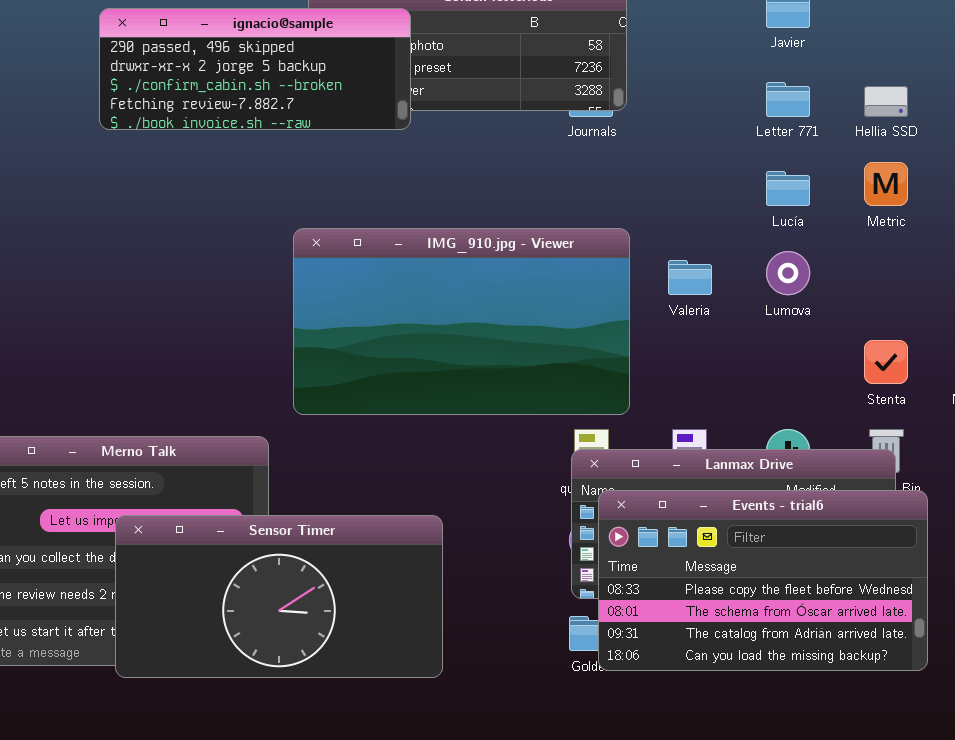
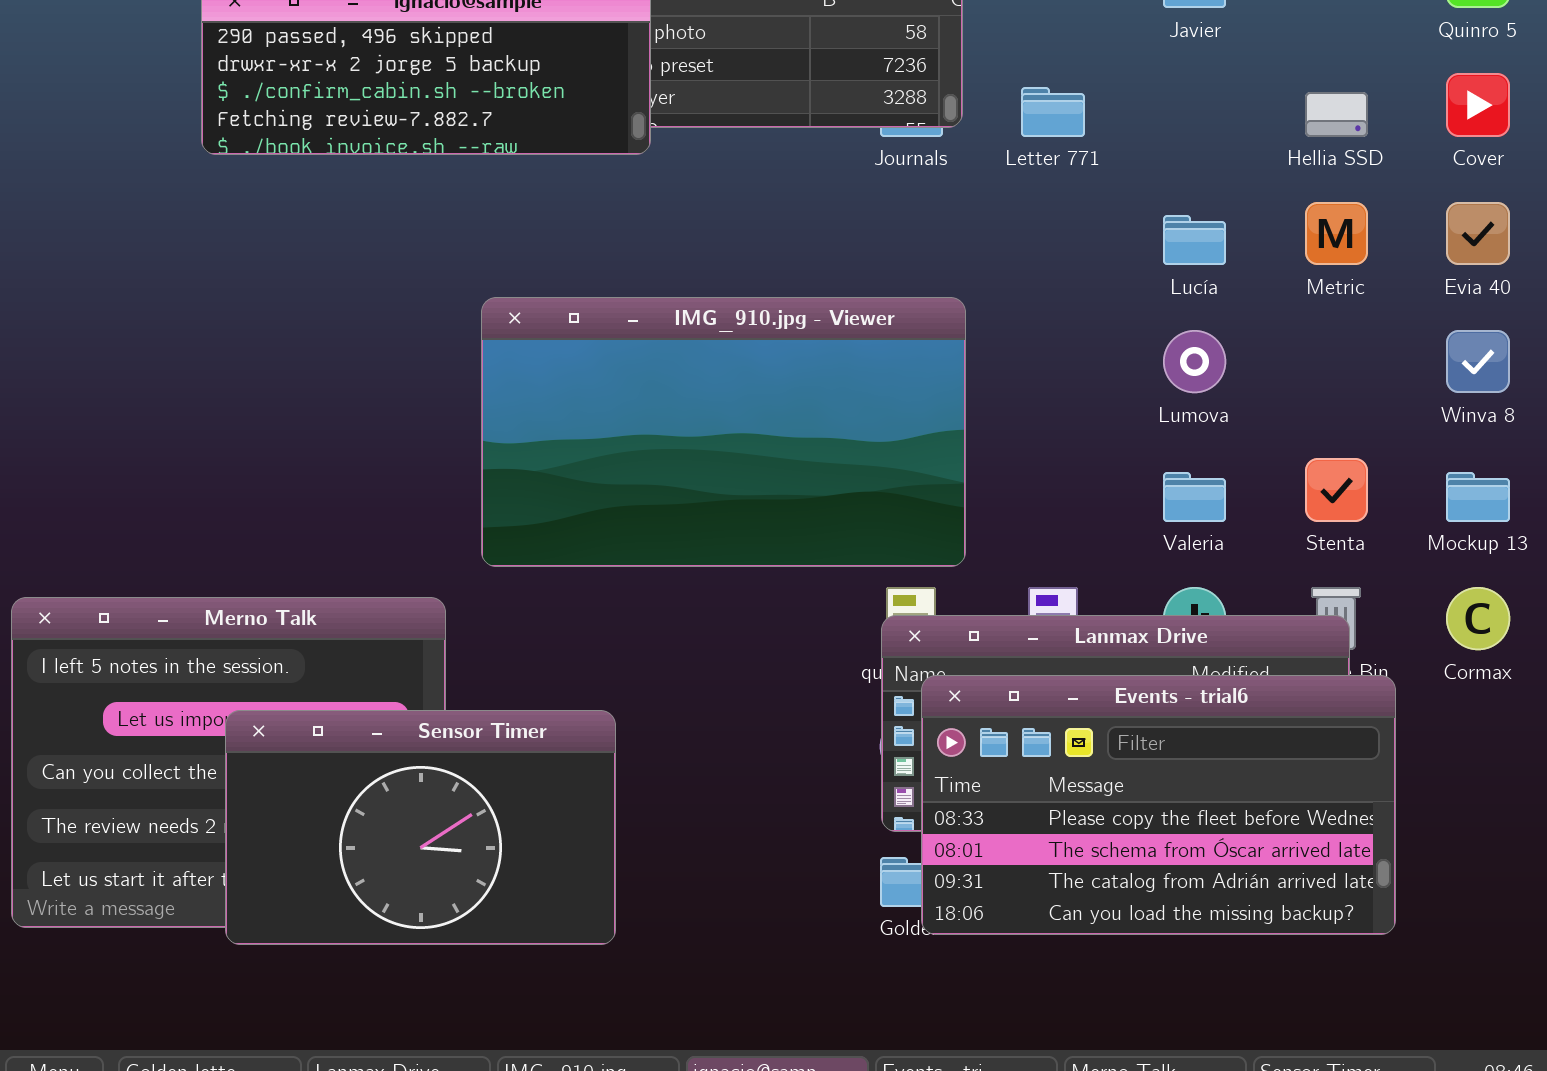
Letter 771: [766,82,810,117] -> [1021,87,1085,137], moved
Valeria: [668,260,712,295] -> [1163,472,1226,522], moved
Sensor Timer: [115,515,443,678] -> [225,710,616,945], resized

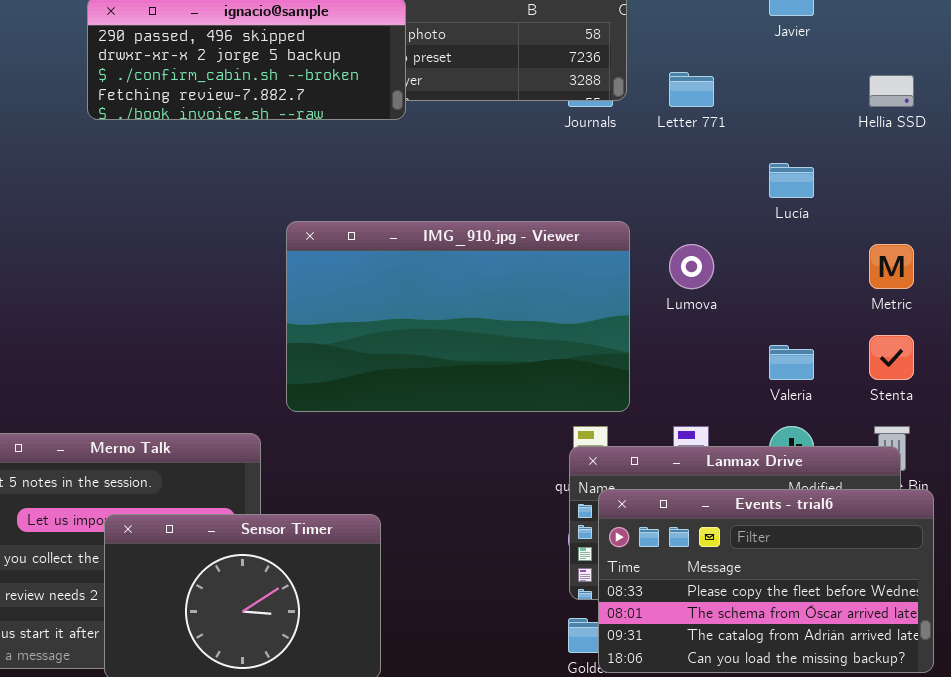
Metric: [1305,202,1368,265] -> [869,244,914,289], moved
Lumova: [1163,330,1226,393] -> [669,244,714,289], moved

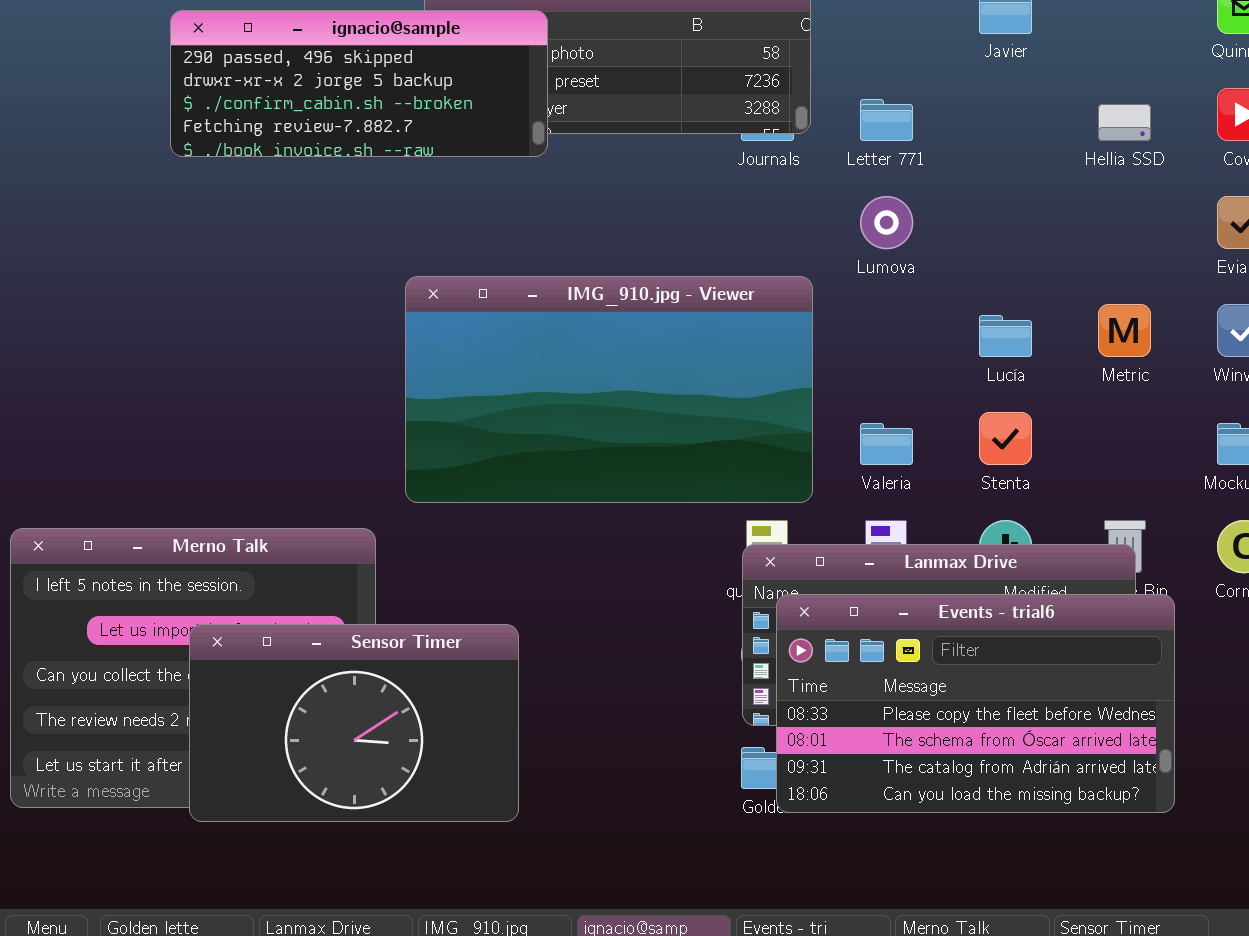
Lucía: [769,163,814,198] -> [979,315,1032,357], moved
Lumova: [669,244,714,289] -> [860,196,913,249], moved
Stenta: [869,335,914,380] -> [979,412,1032,465], moved
Valeria: [769,345,814,380] -> [860,423,913,465], moved

